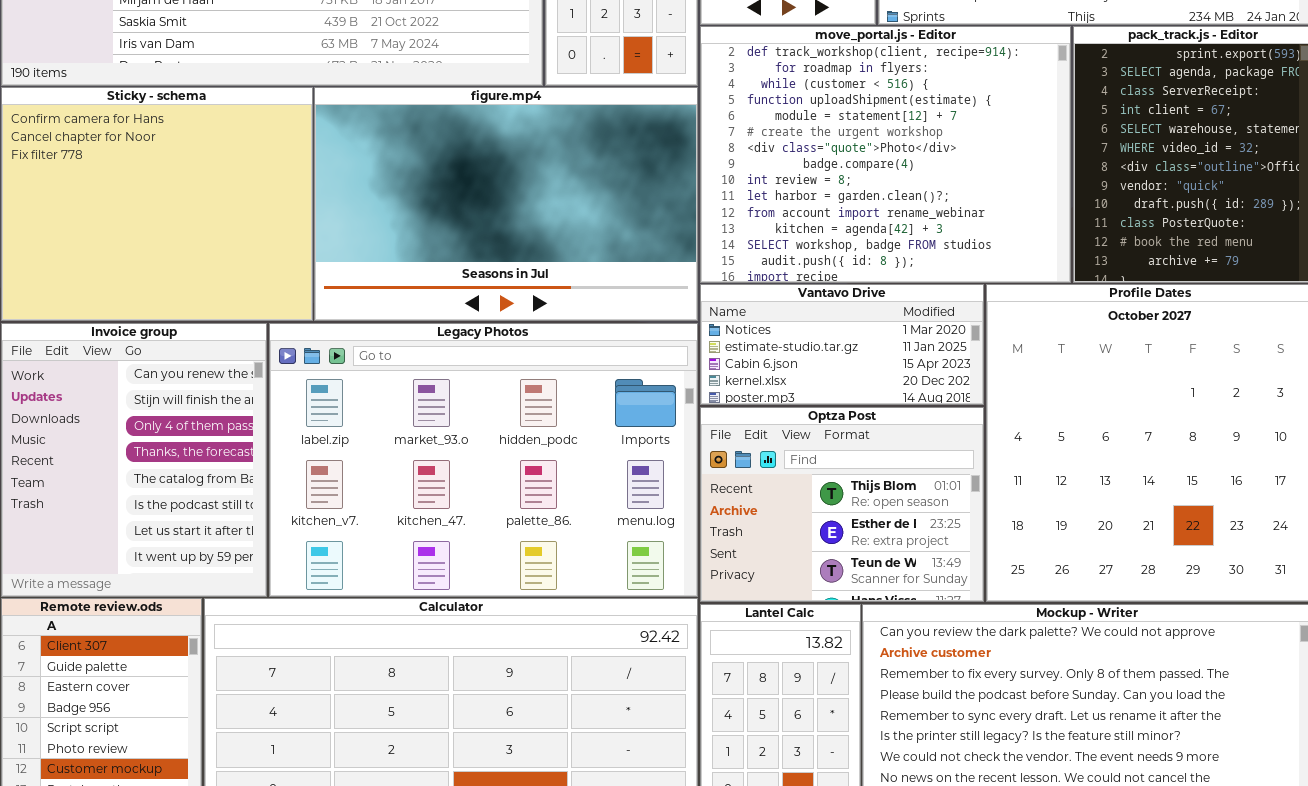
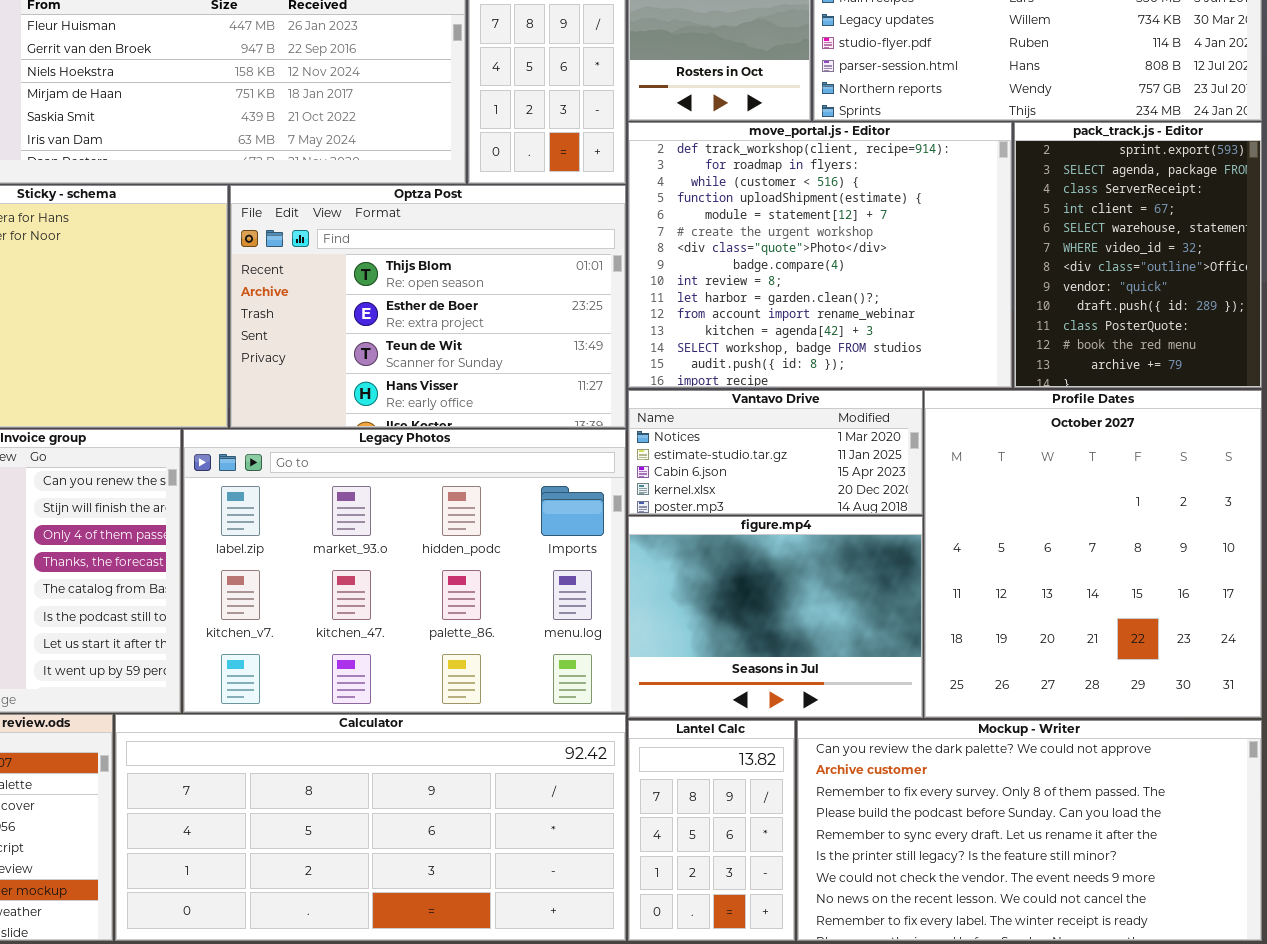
figure.mp4: [314,87,698,321] -> [628,516,923,718], moved, resized
Optza Post: [700,407,984,602] -> [230,185,626,428], moved, resized

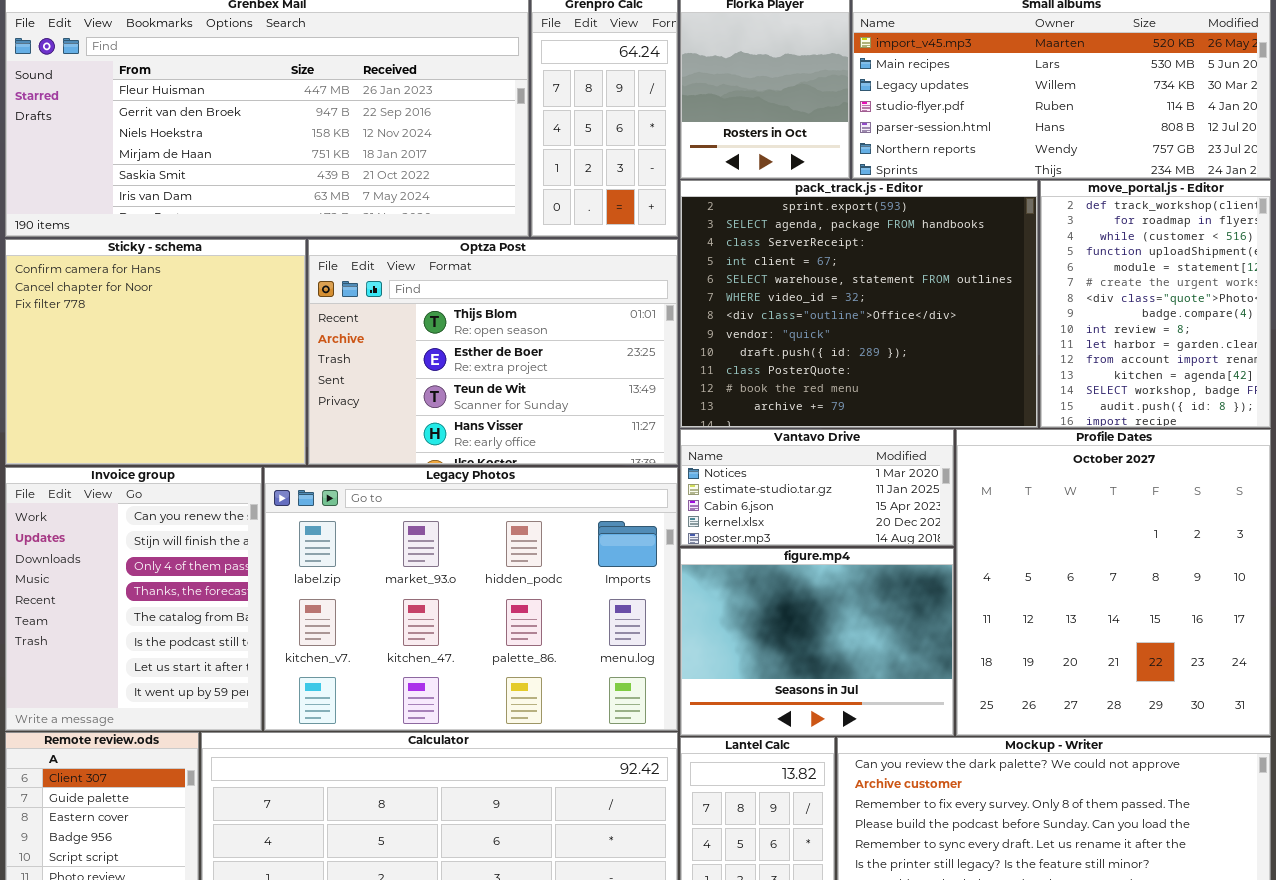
move_portal.js - Editor: [628,122,1012,388] -> [1040,180,1271,428], moved, resized
pack_track.js - Editor: [1014,122,1262,388] -> [680,180,1038,428], moved, resized

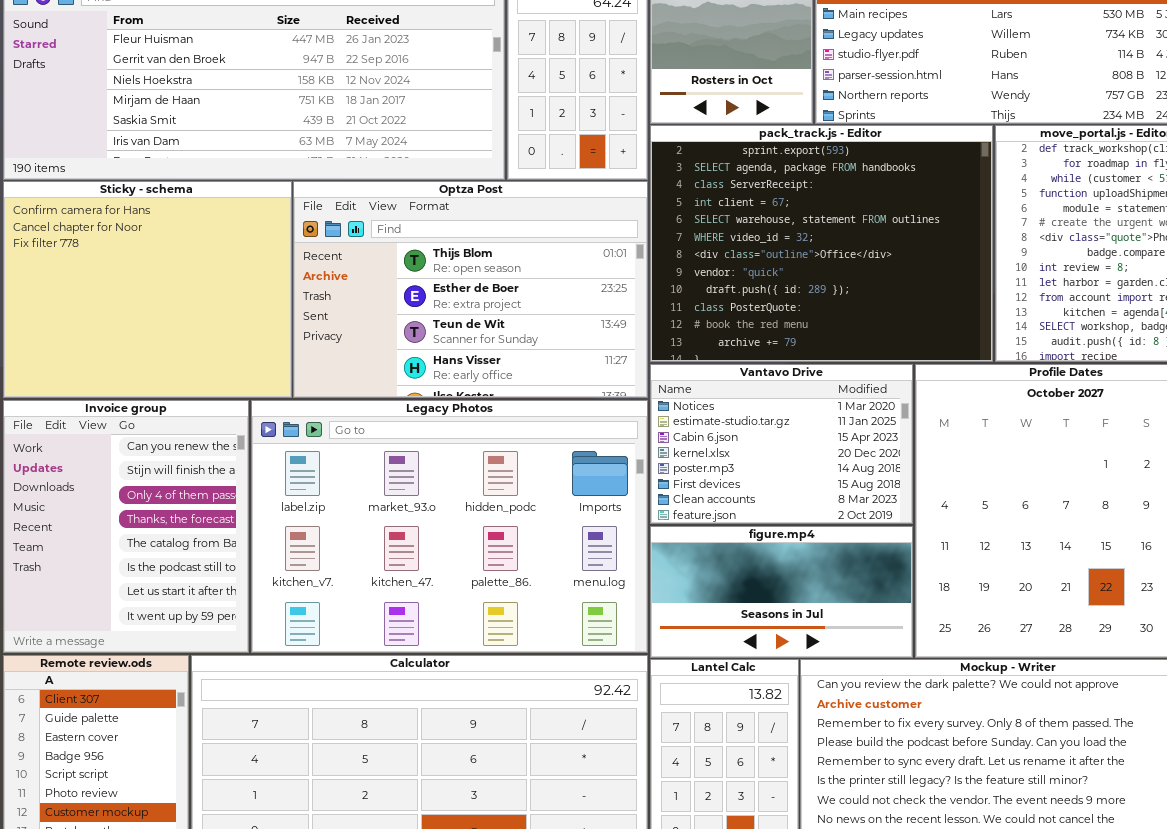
Vantavo Drive: [680,429,954,546] -> [650,364,913,524], resized
figure.mp4: [680,548,954,736] -> [650,526,913,658], resized

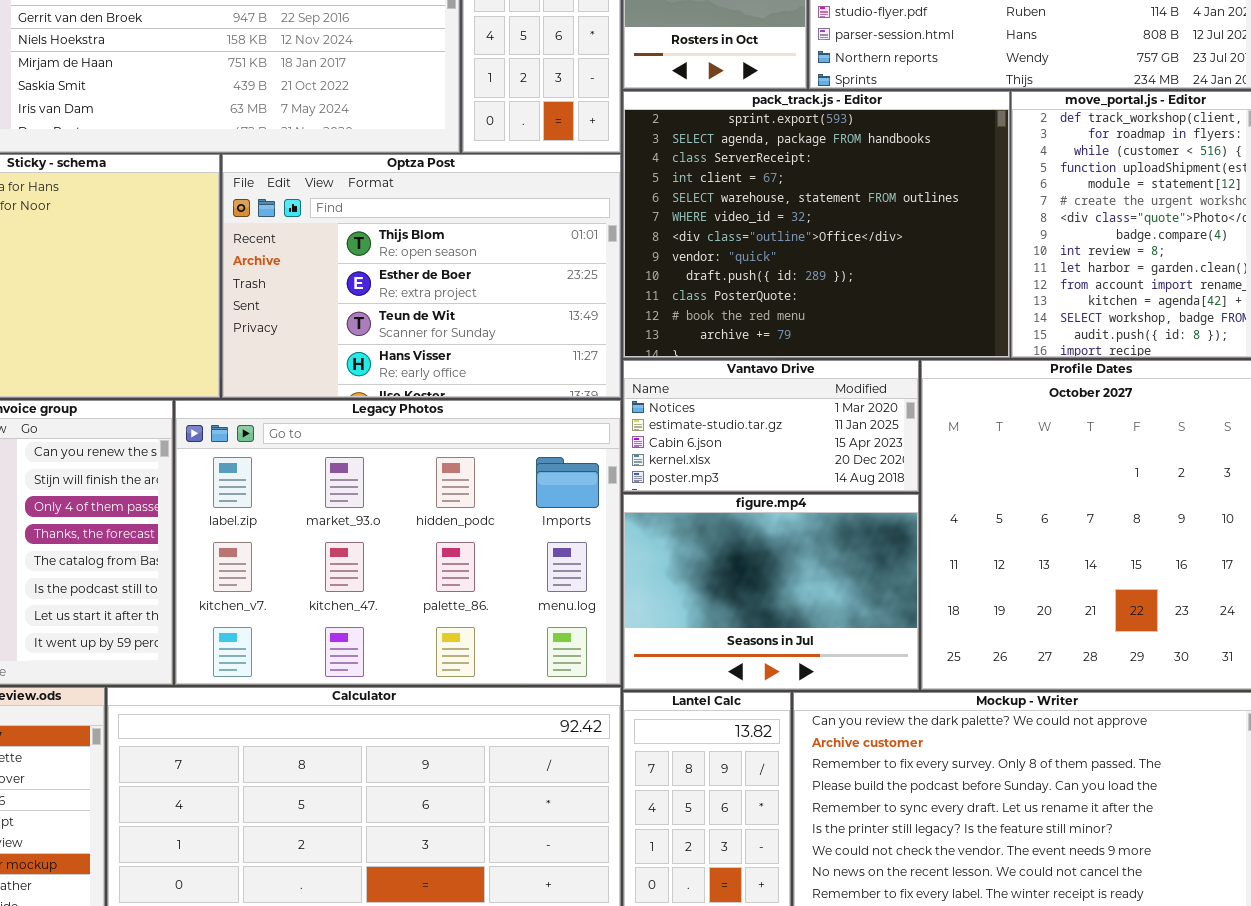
Vantavo Drive: [650,364,913,524] -> [623,360,919,492], resized
figure.mp4: [650,526,913,658] -> [623,494,919,690], resized

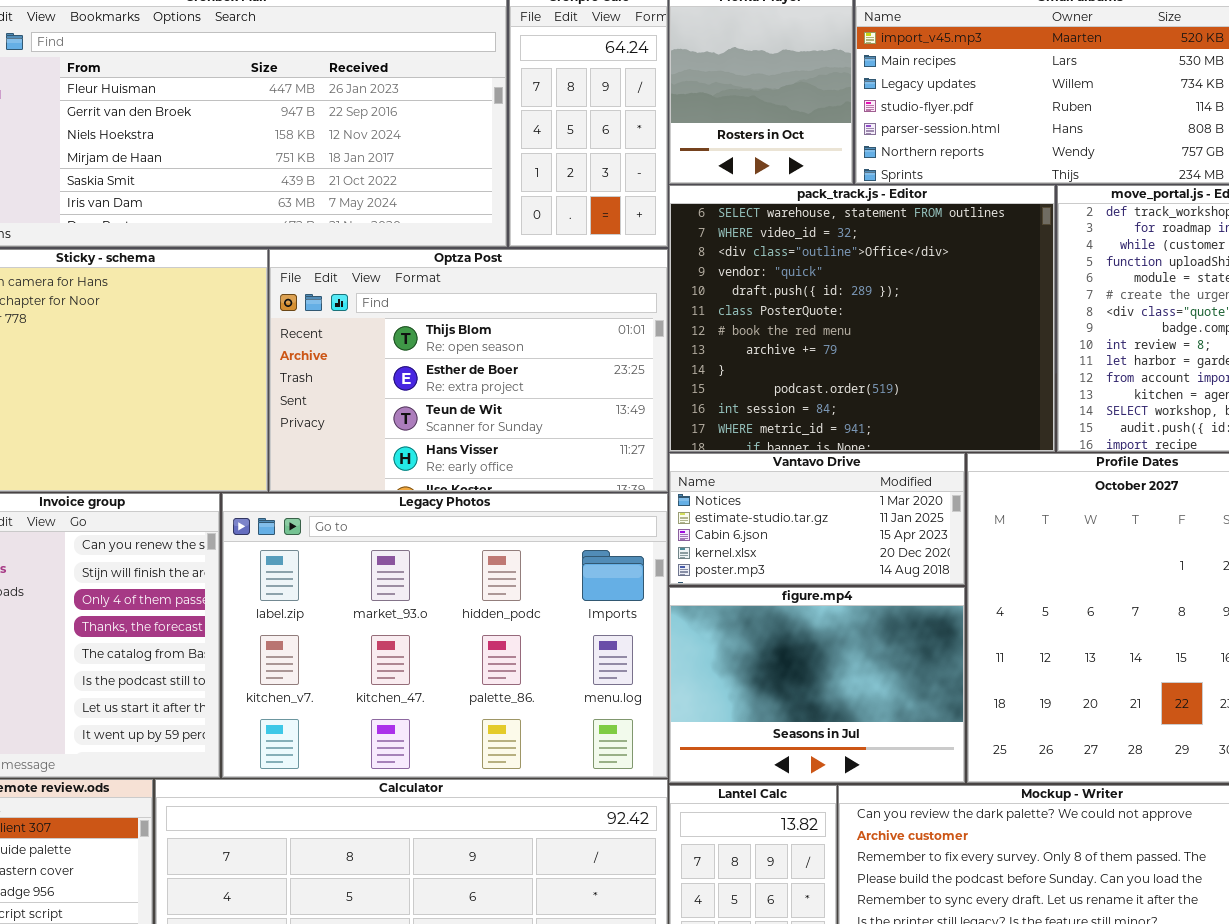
pack_track.js - Editor: [623,91,1010,358] -> [669,185,1055,452], scrolled down 4 rows

